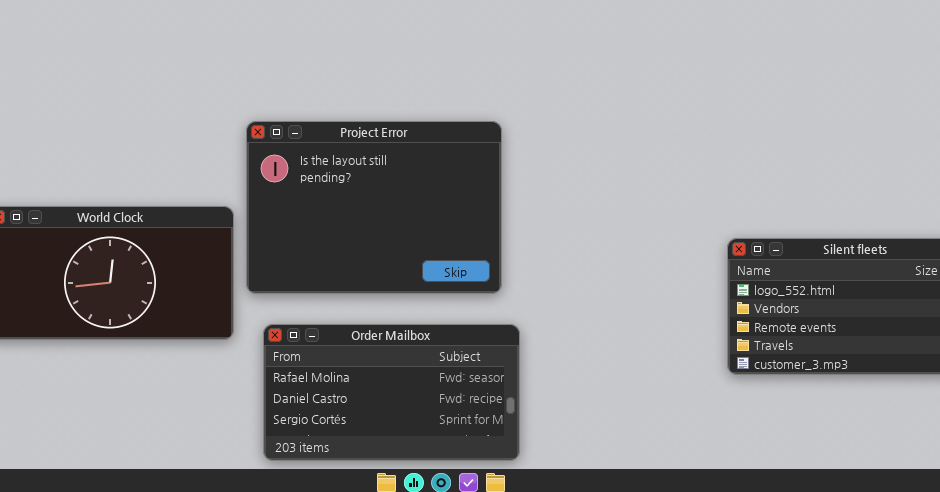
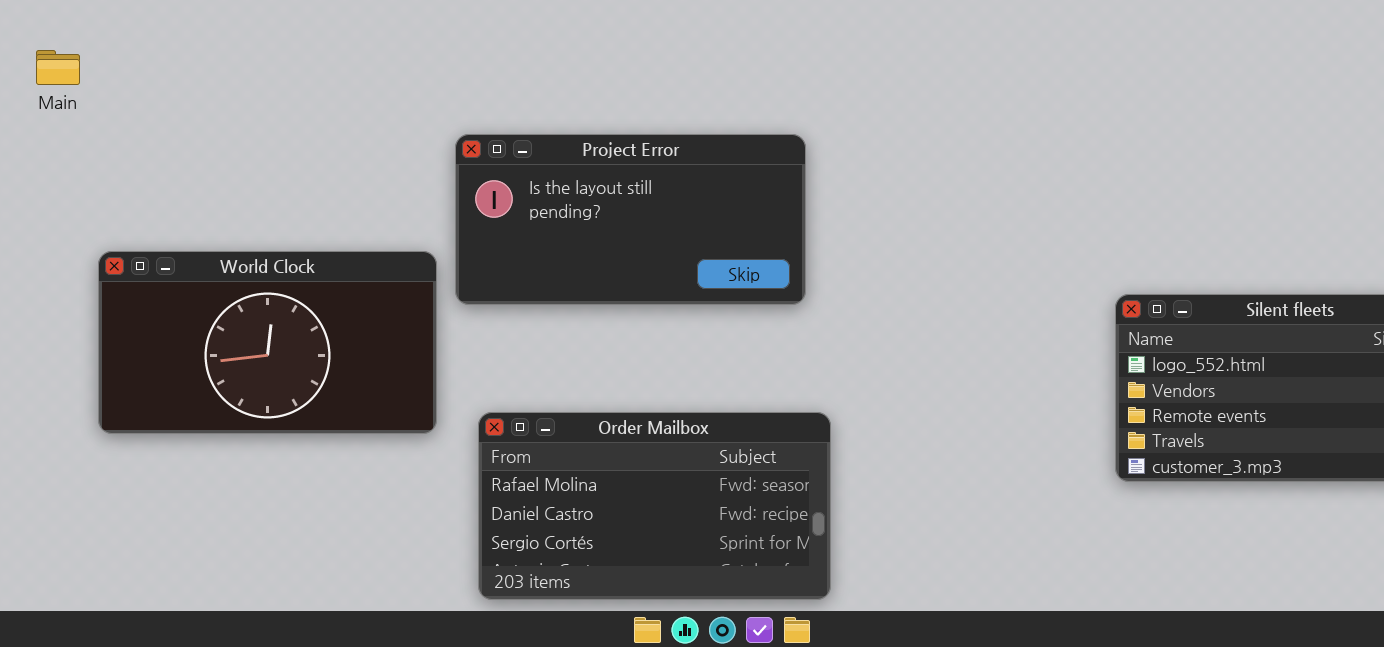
Project Error: [246,121,502,294] -> [455,134,806,305], resized

